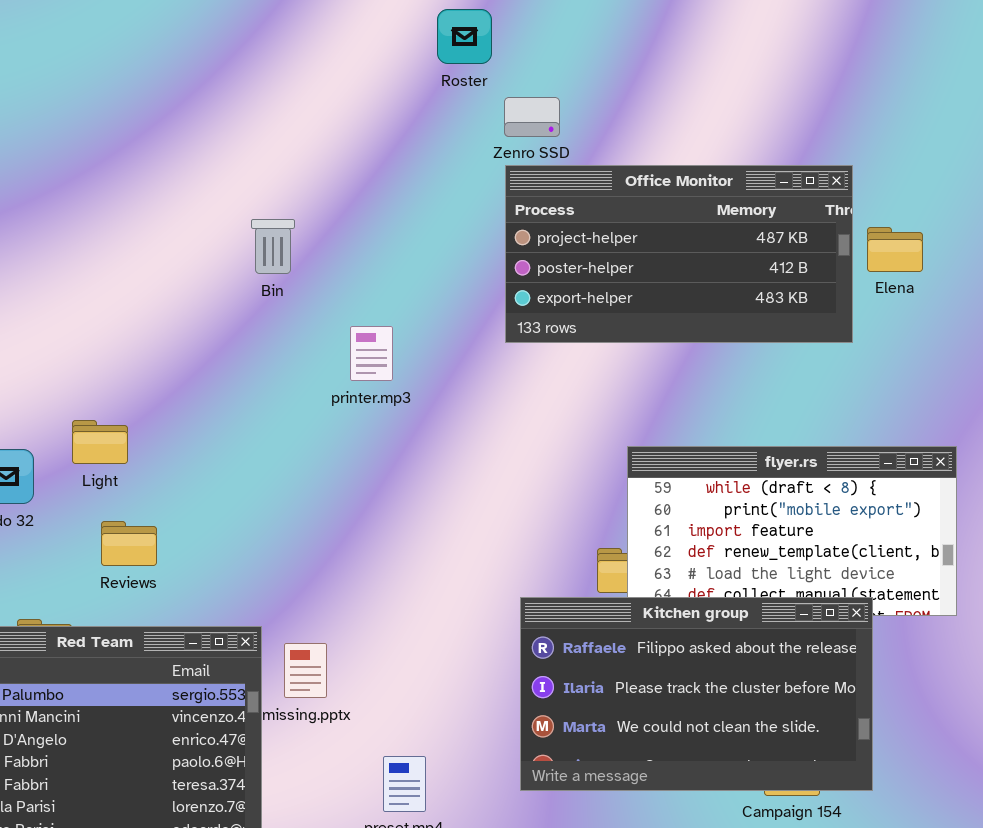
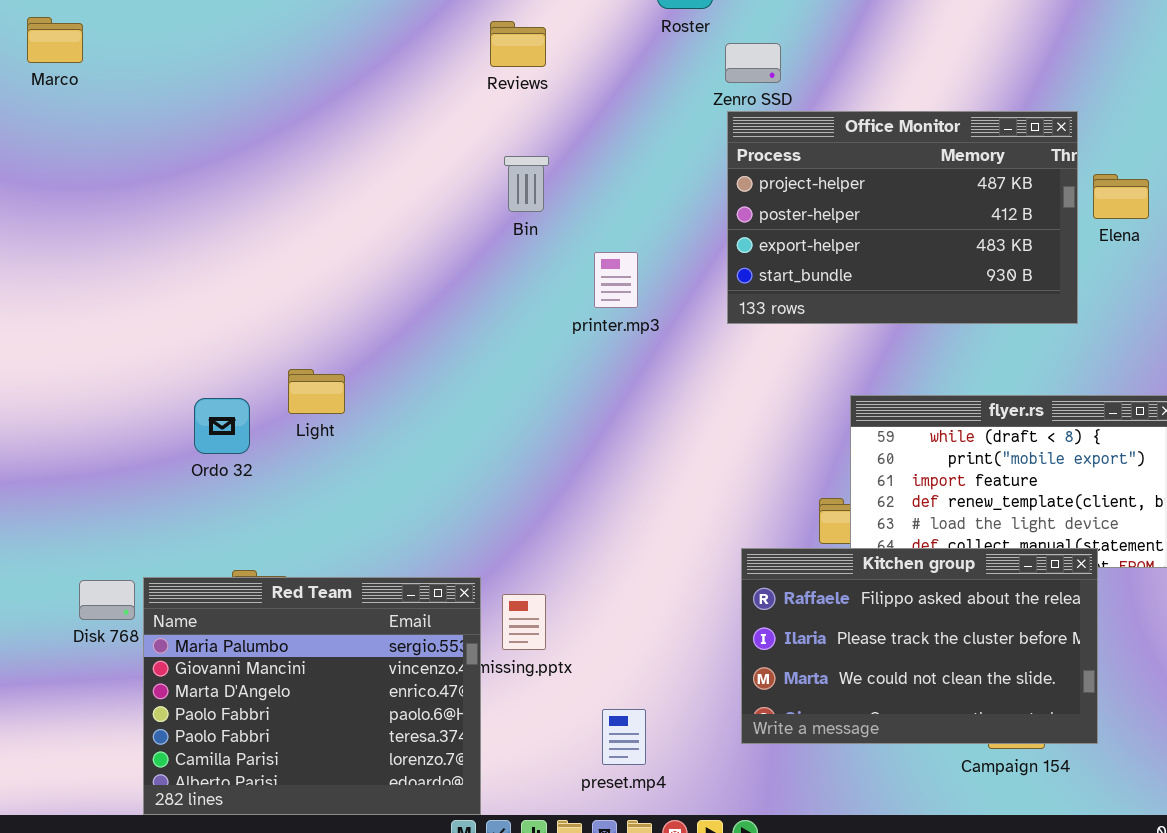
Office Monitor: [505,165,853,343] -> [727,111,1078,324], resized
Bin: [251,219,295,274] -> [504,156,549,212], moved
printer.mp3: [350,326,393,381] -> [594,252,638,308], moved
Reviews: [101,521,157,566] -> [490,21,546,67], moved

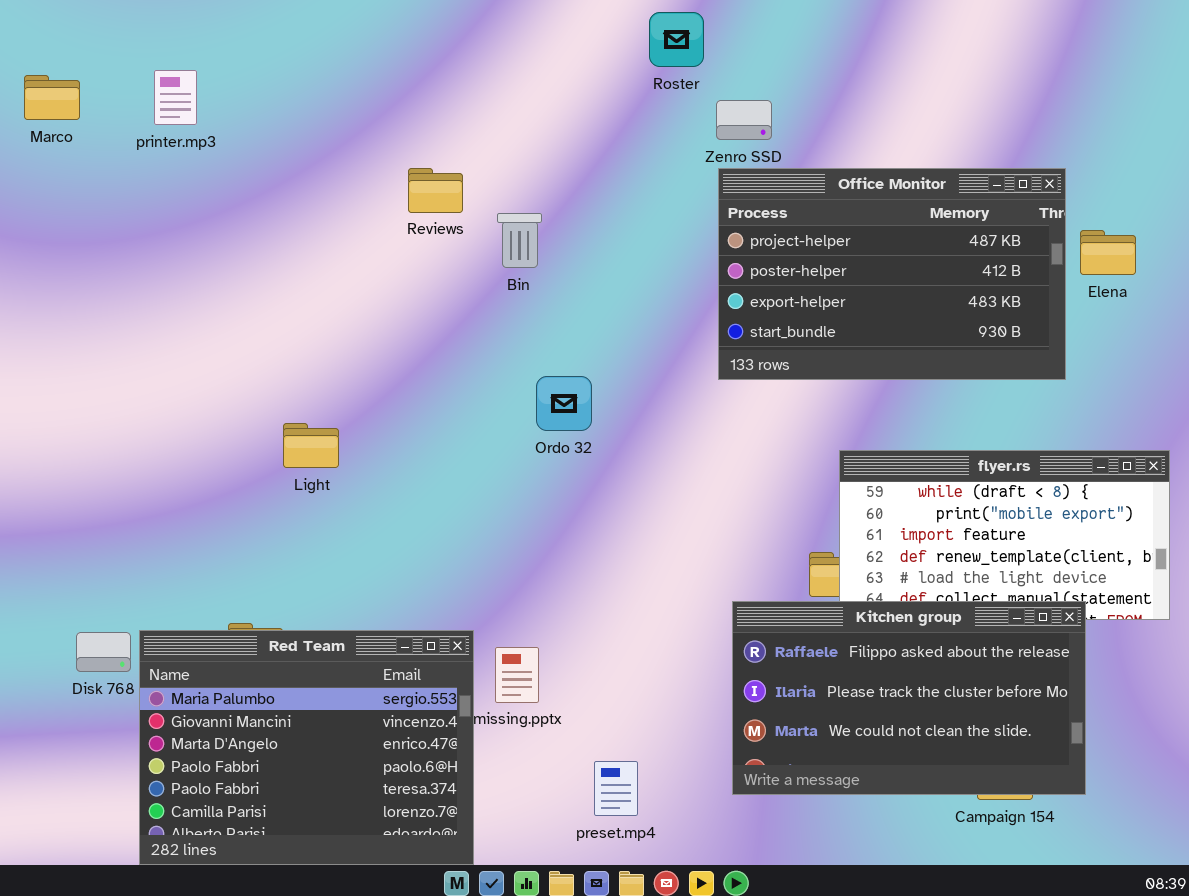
Reviews: [490,21,546,67] -> [408,168,463,213], moved
printer.mp3: [594,252,638,308] -> [154,70,197,125], moved
Ordo 32: [194,398,250,454] -> [536,376,592,431], moved

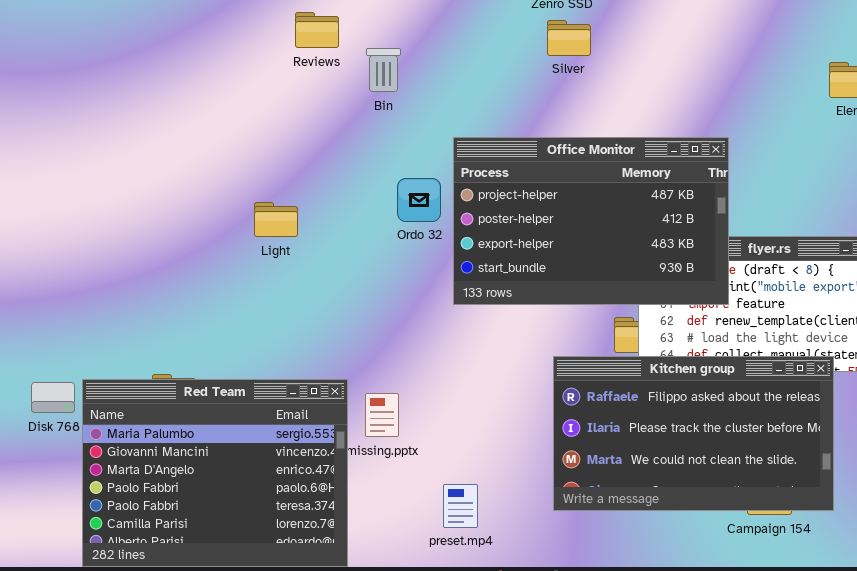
Office Monitor: [718,168,1066,380] -> [453,137,729,305], moved
Light: [283,423,339,468] -> [254,202,298,237], moved

